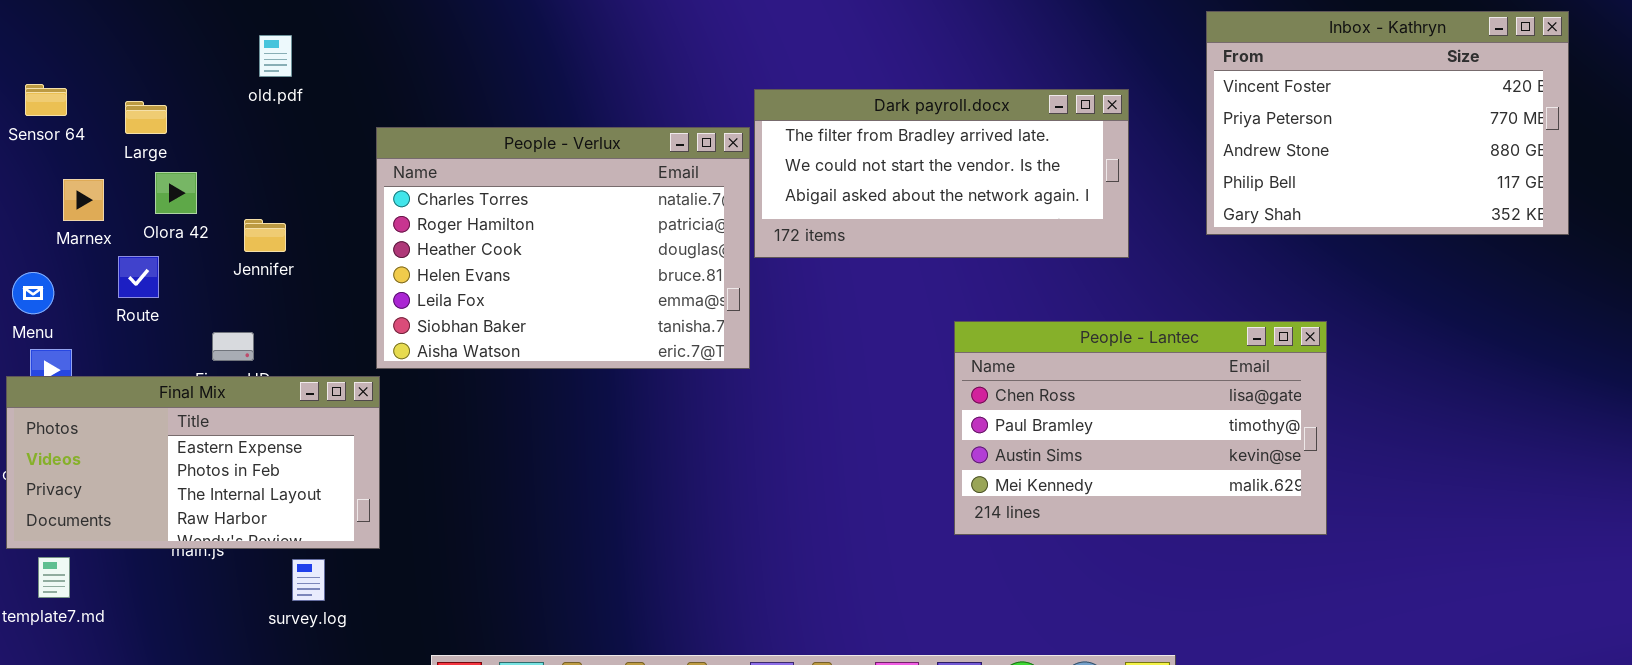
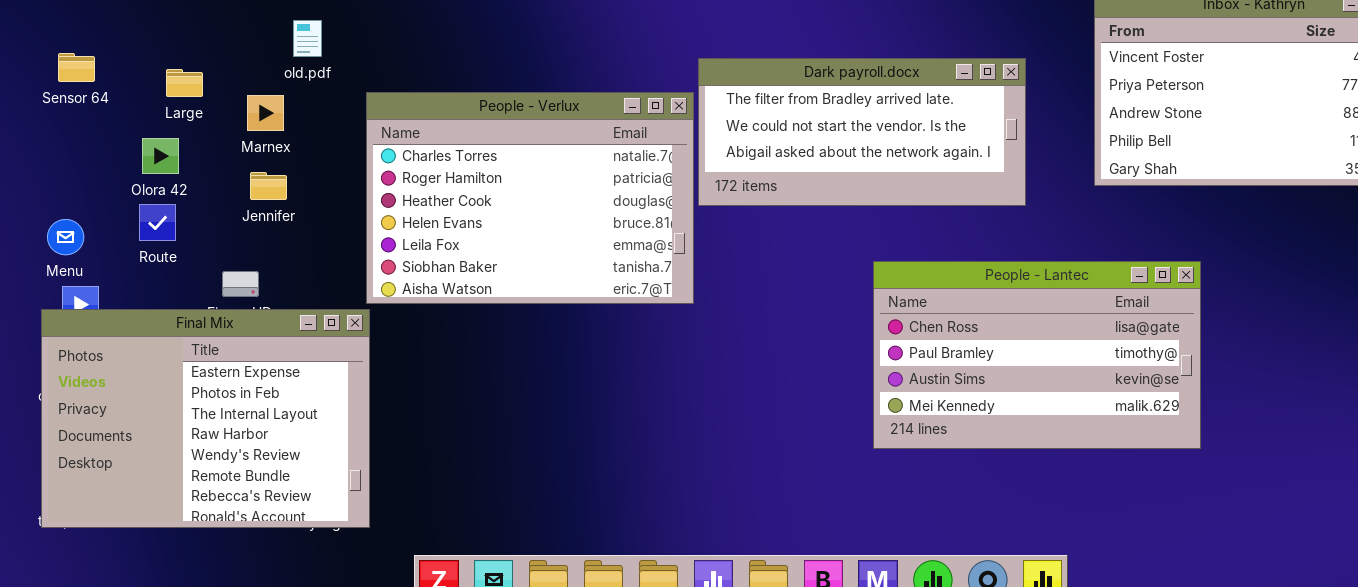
old.pdf: [259,35,292,77] -> [293,20,322,57], moved
Large: [125,101,167,134] -> [166,69,203,97], moved
Olora 42: [155,172,197,214] -> [142,138,179,174], moved
Marnex: [63,179,104,221] -> [247,95,284,131], moved
Final Mix: [6,376,380,549] -> [41,309,370,528], resized

